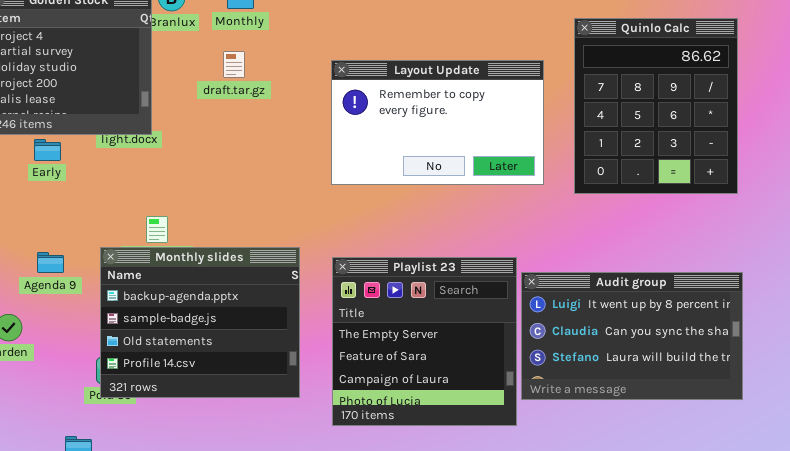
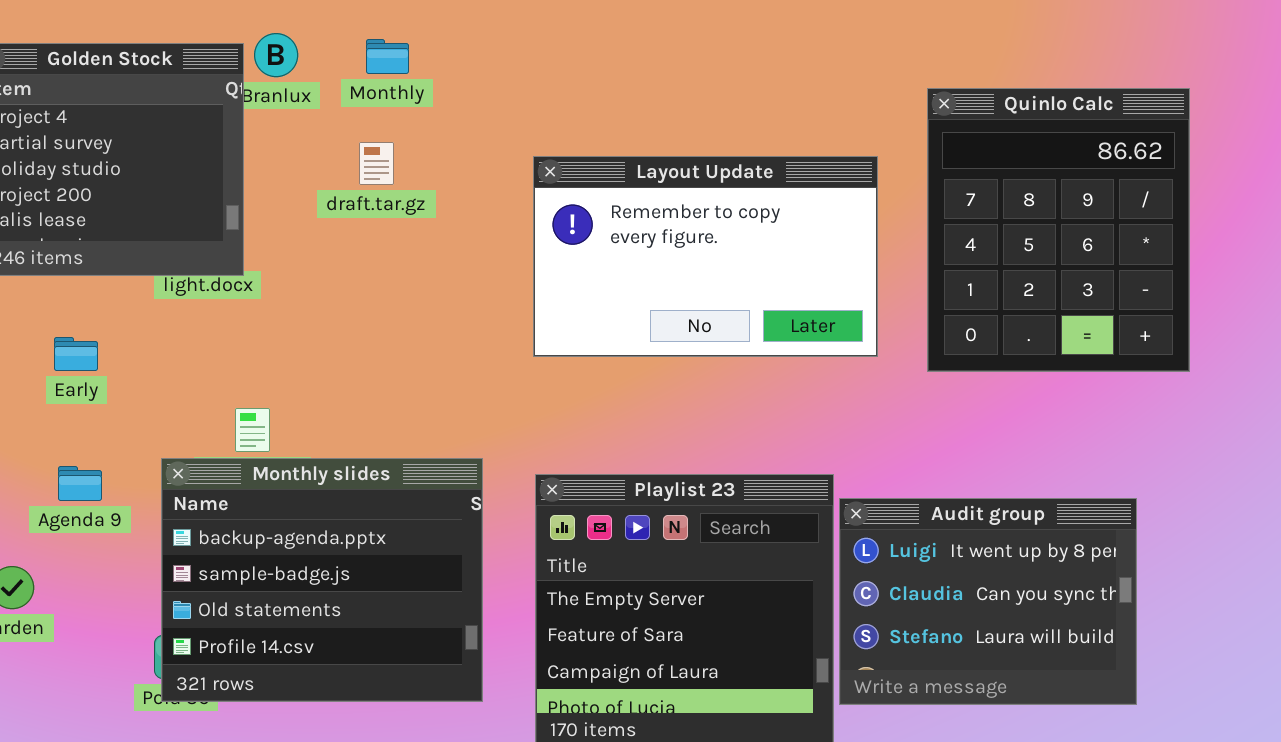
Early: [34,139,61,161] -> [54,337,98,371], moved
Audit group: [521,272,743,400] -> [839,498,1137,705], resized

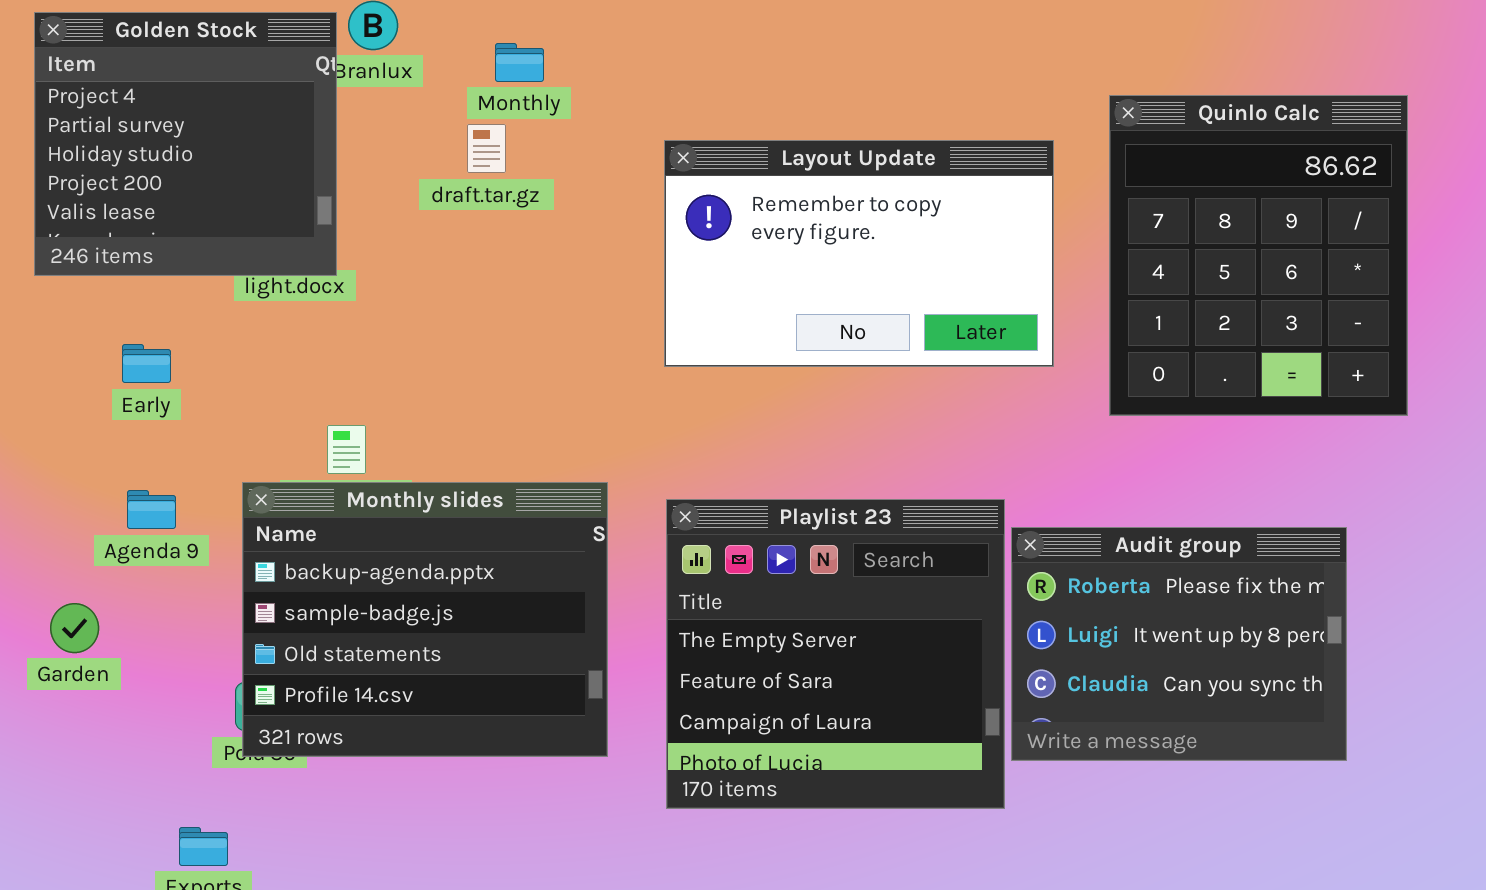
Monthly: [366,39,409,74] -> [495,43,544,82], moved
Quinlo Calc: [927,88,1190,372] -> [1109,95,1408,416], moved
Audit group: [839,498,1137,705] -> [1011,527,1347,761], scrolled up 1 row

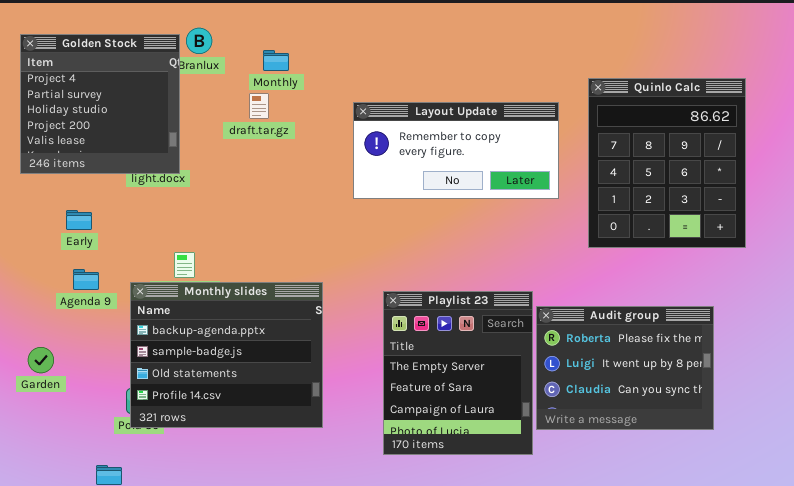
Layout Update: [664,140,1054,367] -> [353,102,559,199], resized
Agenda 9: [127,490,176,529] -> [73,269,99,290], moved
Playlist 23: [666,499,1005,809] -> [383,291,533,455], resized

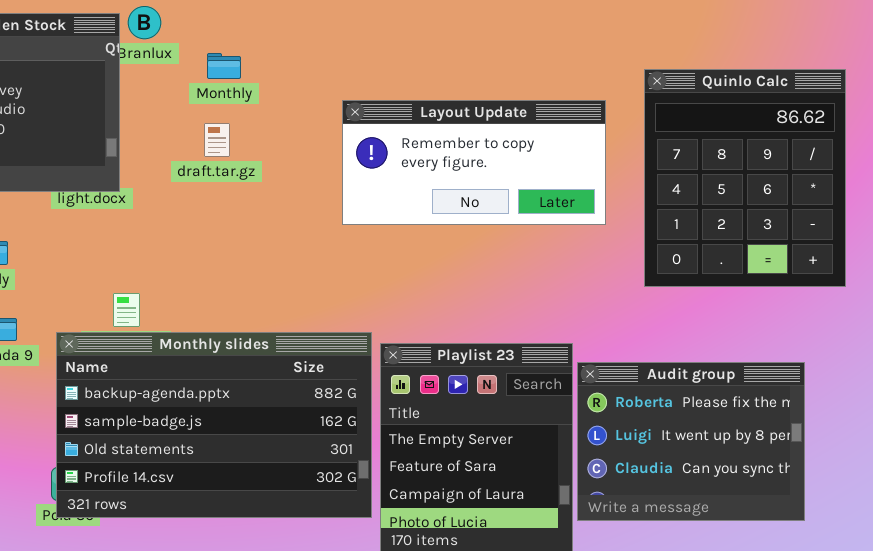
Monthly: [263,50,289,71] -> [207,53,241,79], moved
draft.tar.gz: [249,93,269,119] -> [204,123,230,157], moved
Monthly slides: [130,282,323,428] -> [56,332,372,518], resized

